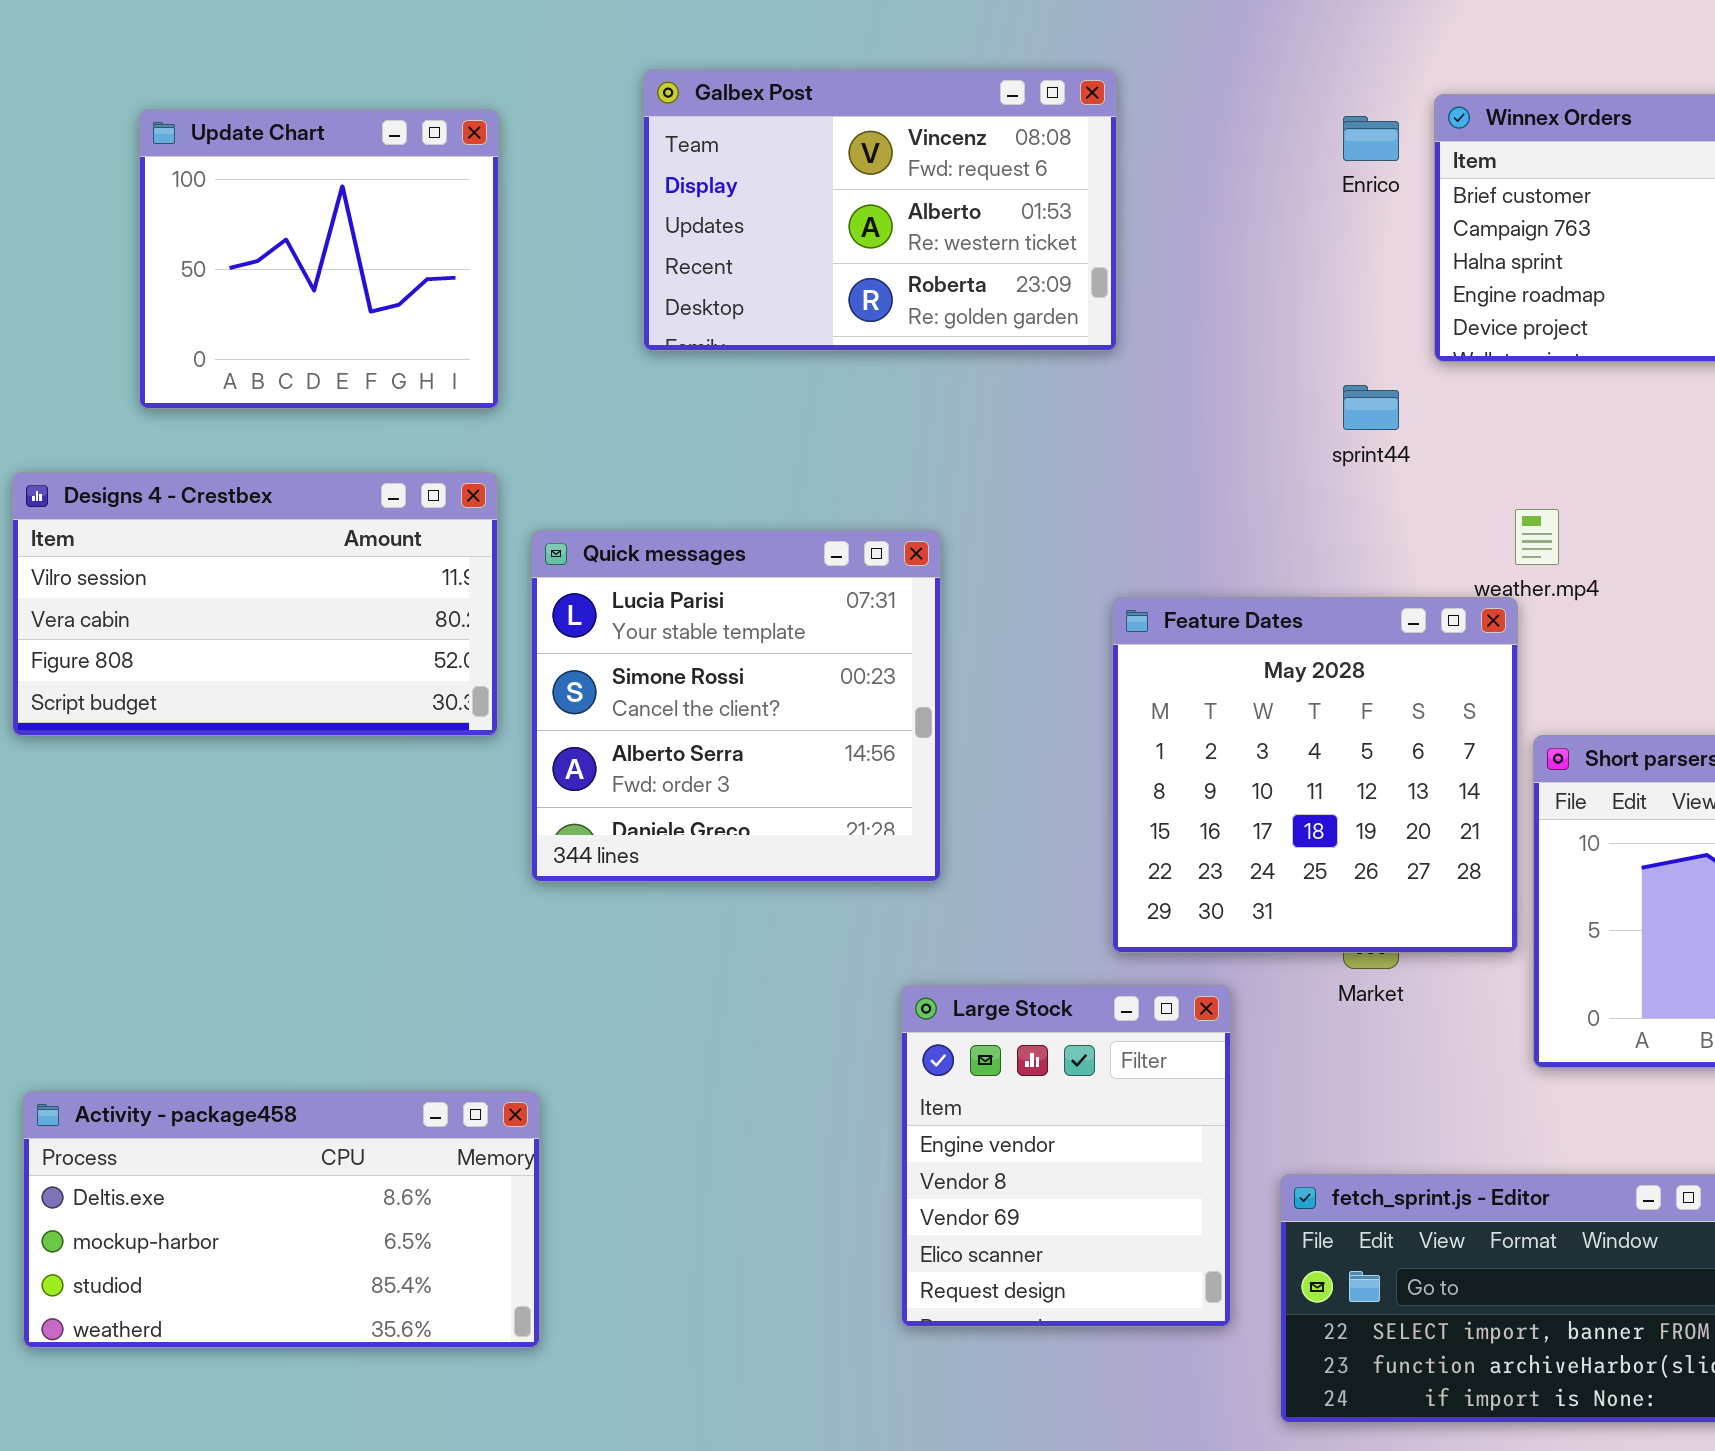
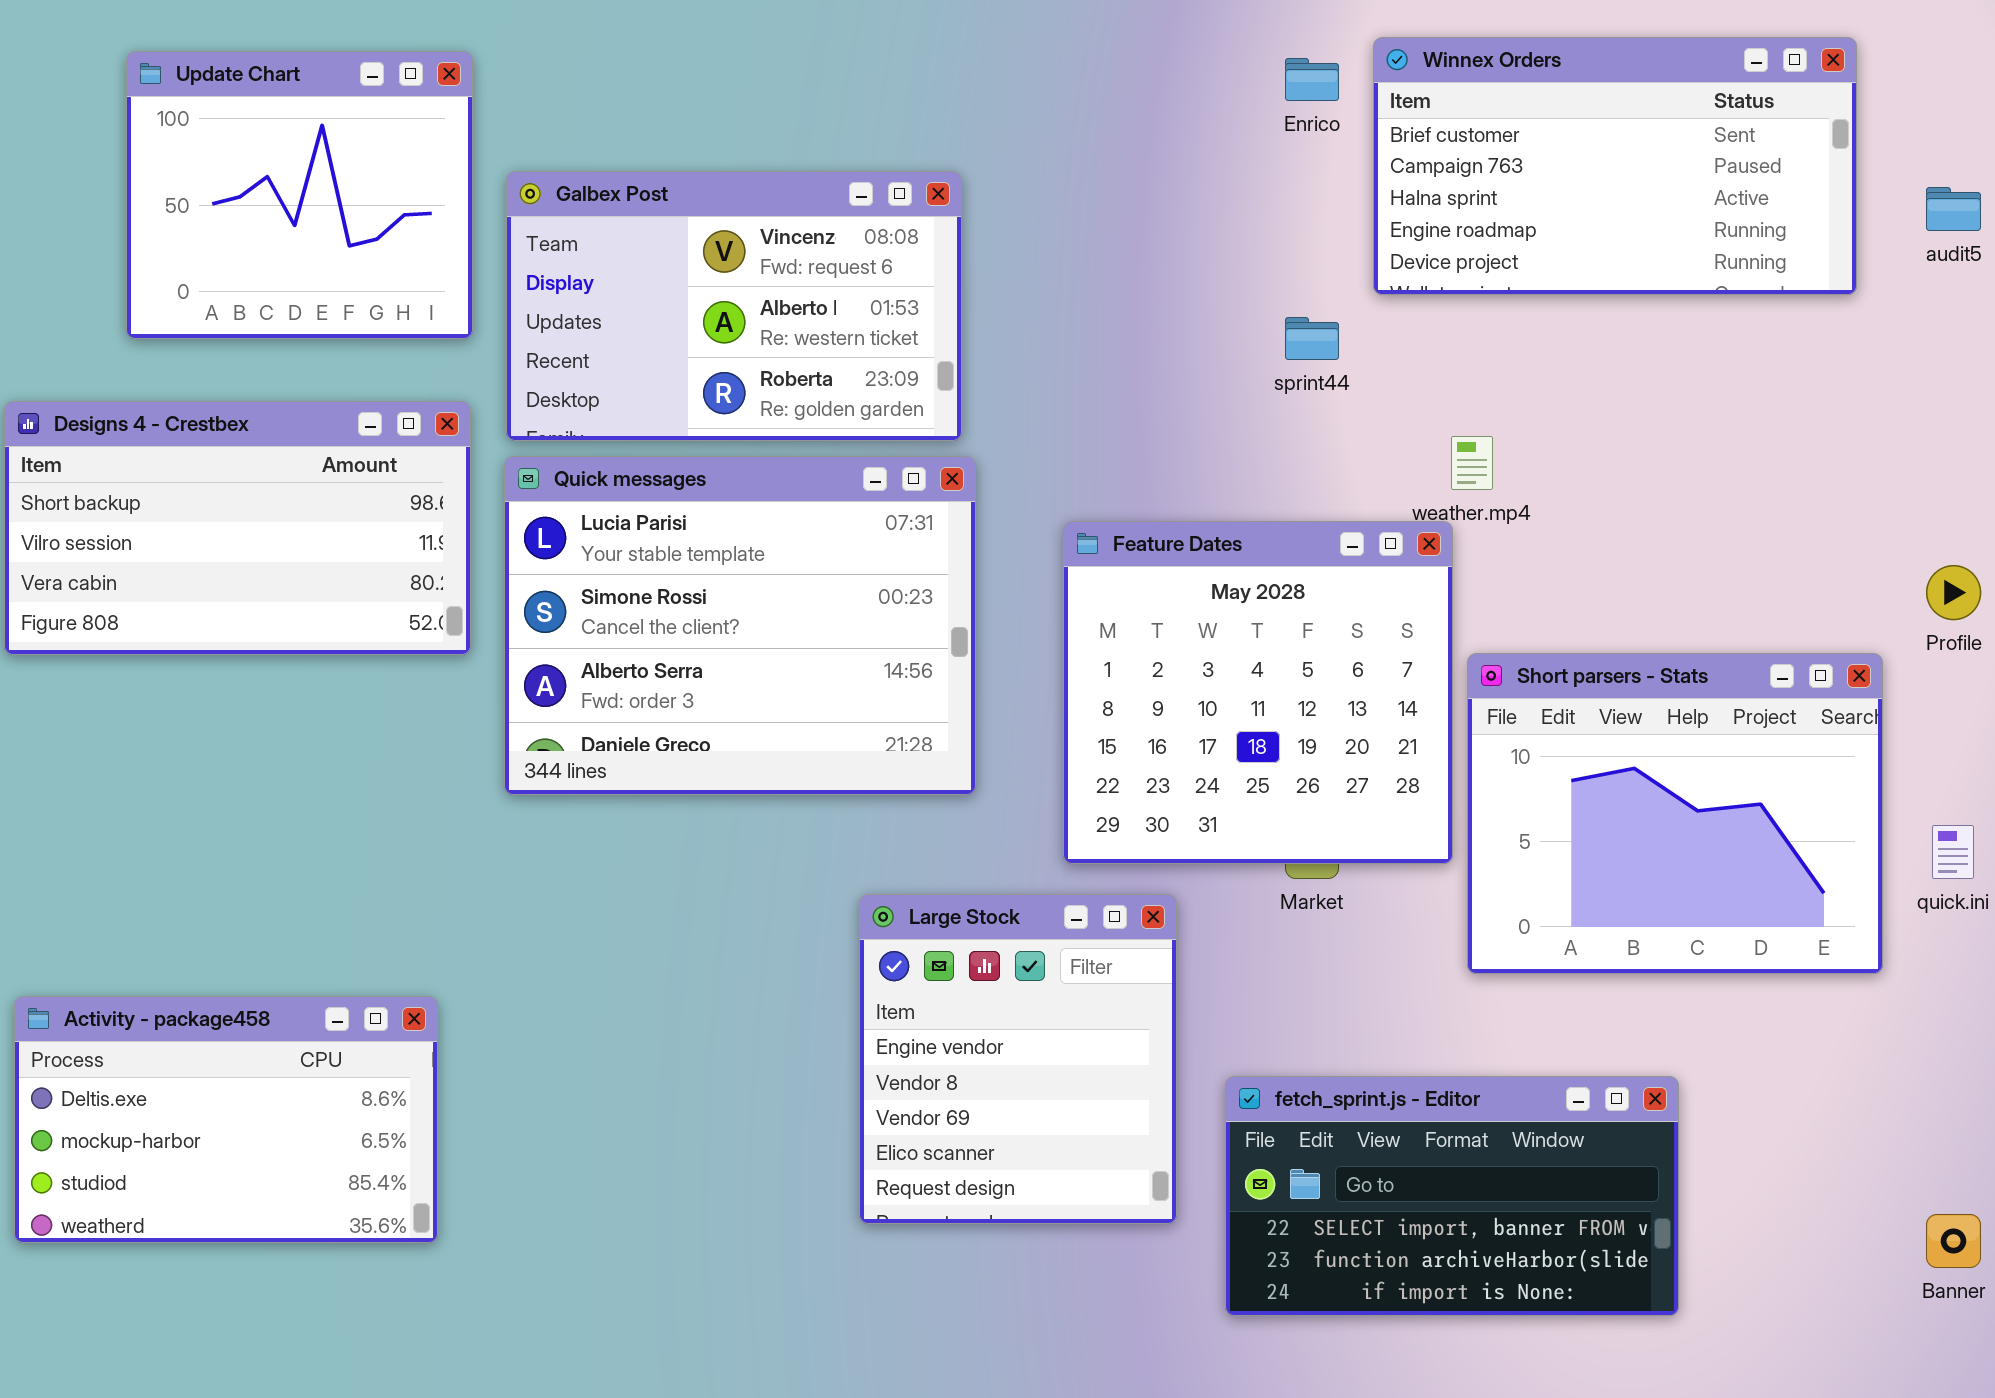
Galbex Post: [643,69,1117,351] -> [506,171,962,441], moved
Designs 4 - Crestbex: [12,472,498,736] -> [4,401,471,655], scrolled up 1 row
Quick messages: [531,530,941,882] -> [504,456,976,795], resized
Activity - package458: [23,1091,540,1348] -> [14,996,438,1243], resized

